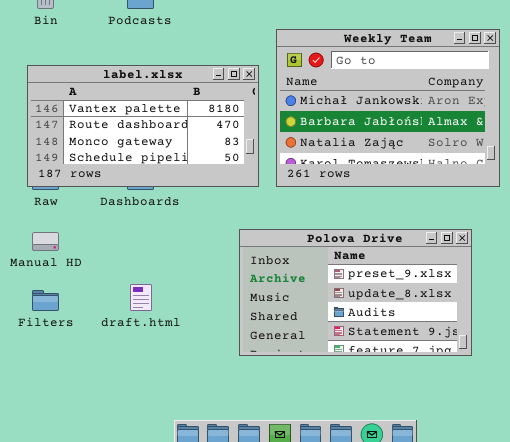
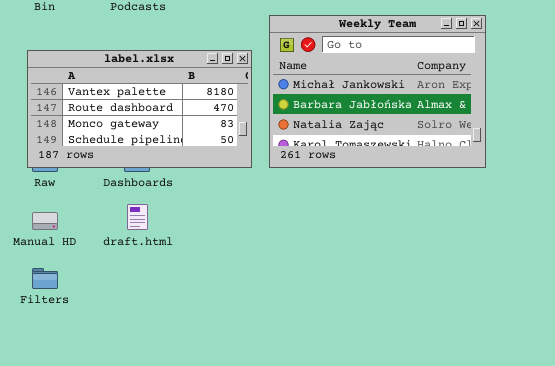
Polova Drive: [239,229,472,356] -> none, closed
draft.html: [130,284,152,311] -> [127,204,148,230], moved

